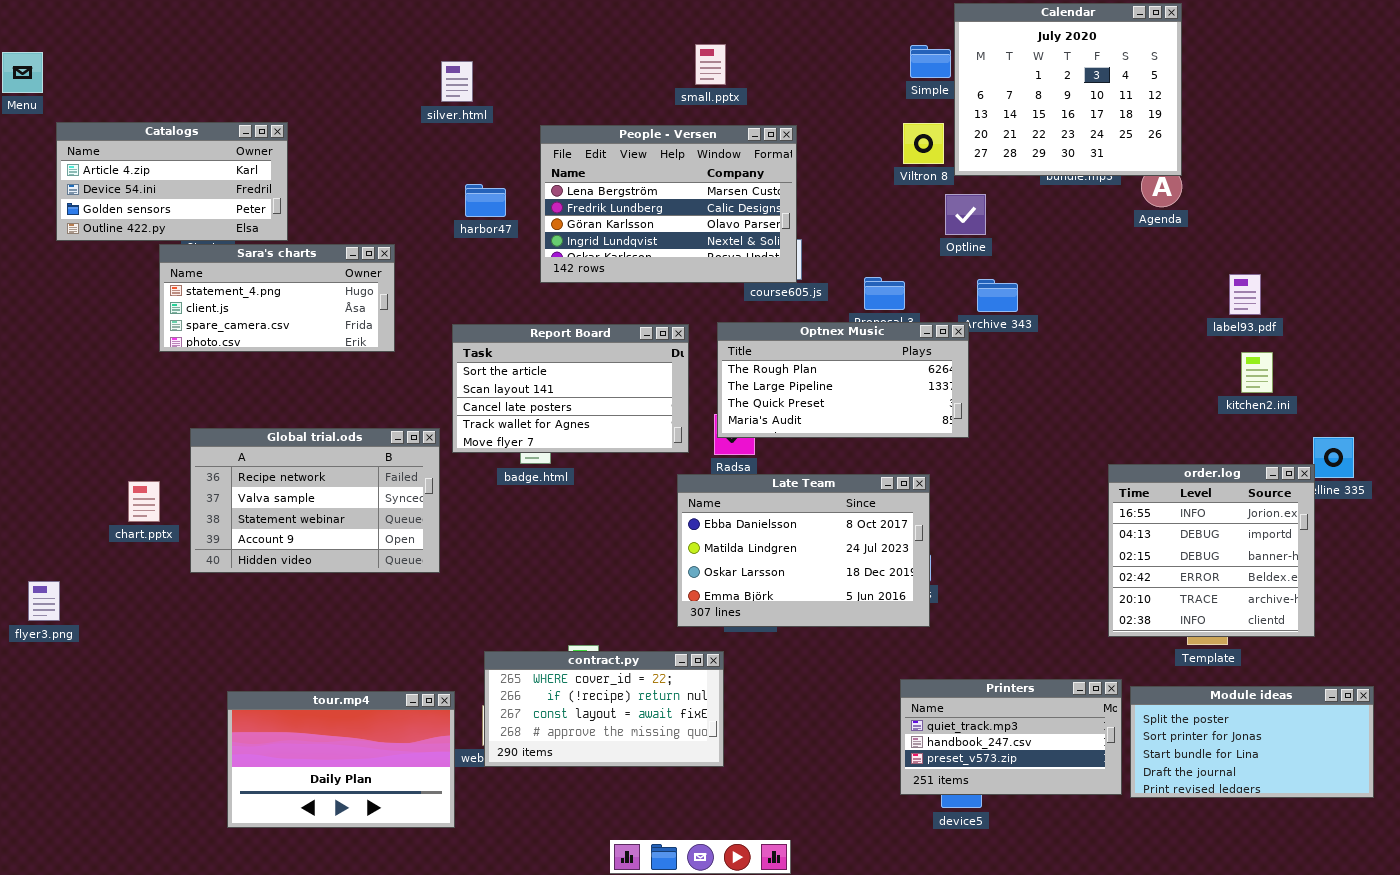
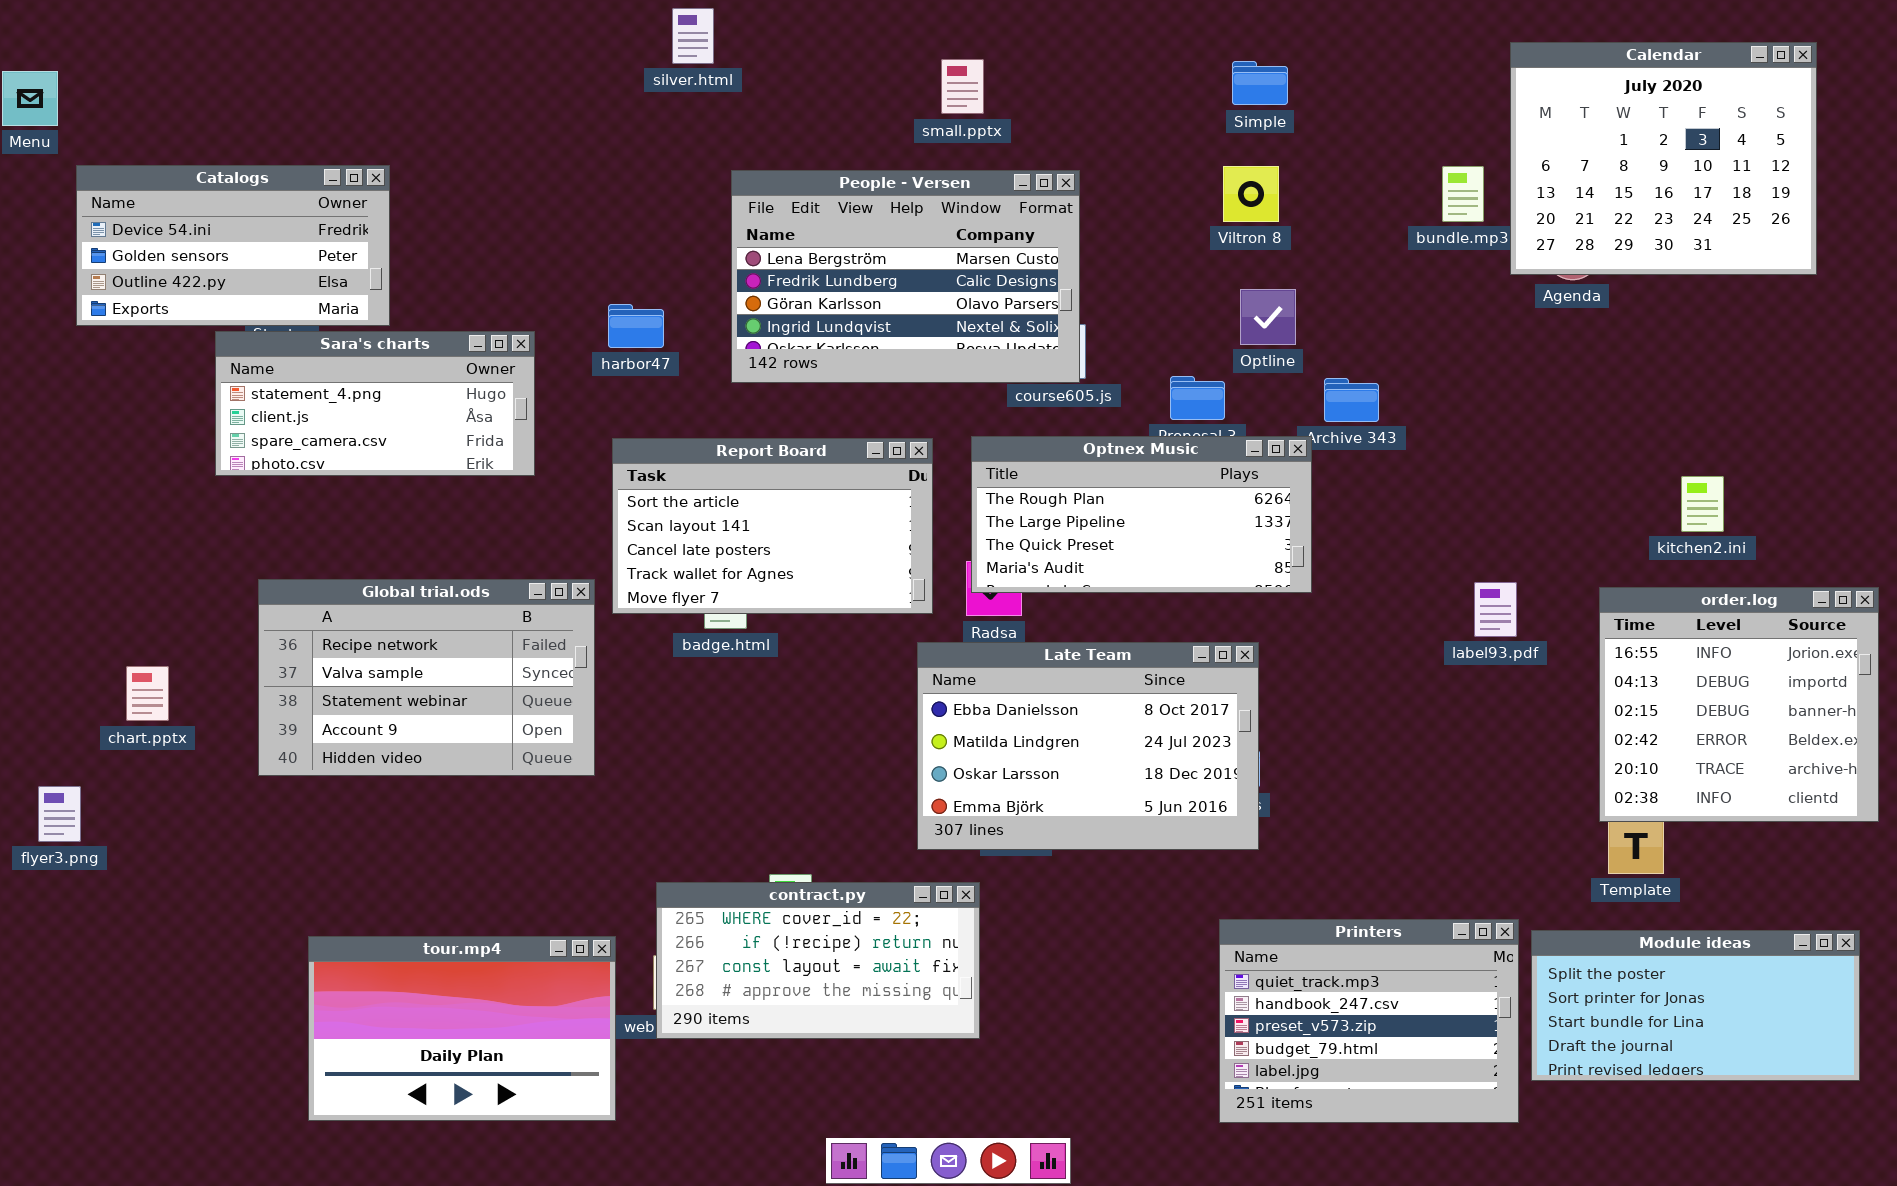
Calendar: [954,3,1182,176] -> [1510,42,1817,275], moved
silver.html: [441,61,473,102] -> [672,8,714,64], moved
Catalogs: [56,122,288,241] -> [76,165,390,326], scrolled down 1 row
harbor47: [465,184,506,217] -> [608,304,664,348], moved
Optline: [945,194,986,235] -> [1240,289,1296,345], moved
label93.pdf: [1229,274,1261,315] -> [1474,582,1517,637], moved
order.log: [1108,464,1315,637] -> [1599,587,1879,822], moved
chart.pptx: [128,481,160,522] -> [126,666,169,721], moved
Printers: [900,679,1122,795] -> [1219,919,1519,1123], resized

